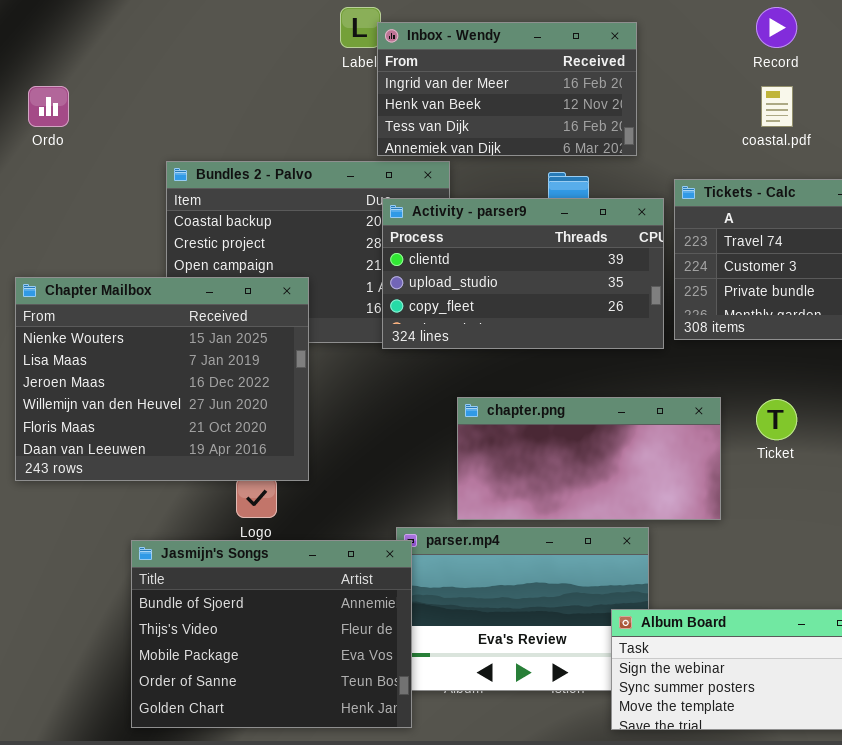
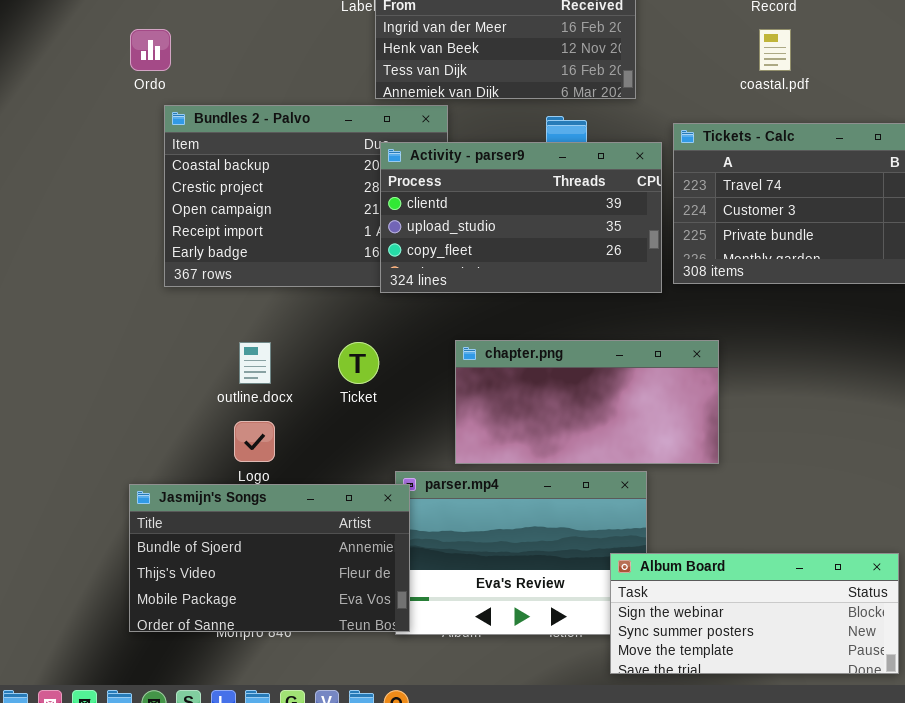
Ordo: [28,86,69,127] -> [130,29,171,71], moved
Chapter Mailbox: [15,277,309,481] -> none, closed
Ticket: [756,399,797,440] -> [338,342,379,384], moved
Jasmijn's Songs: [131,540,412,728] -> [129,484,410,632], resized

